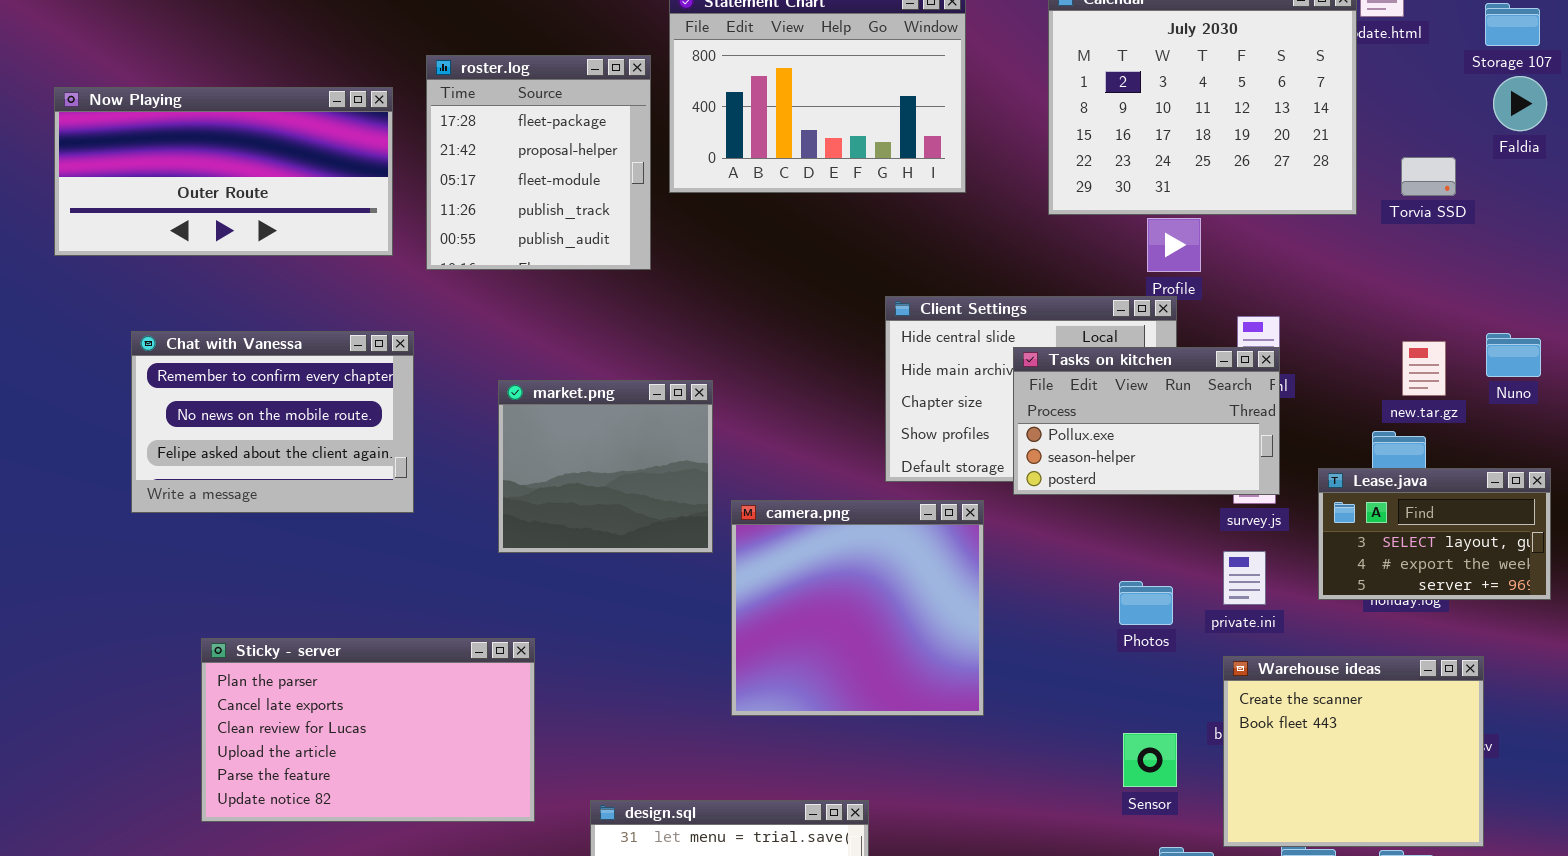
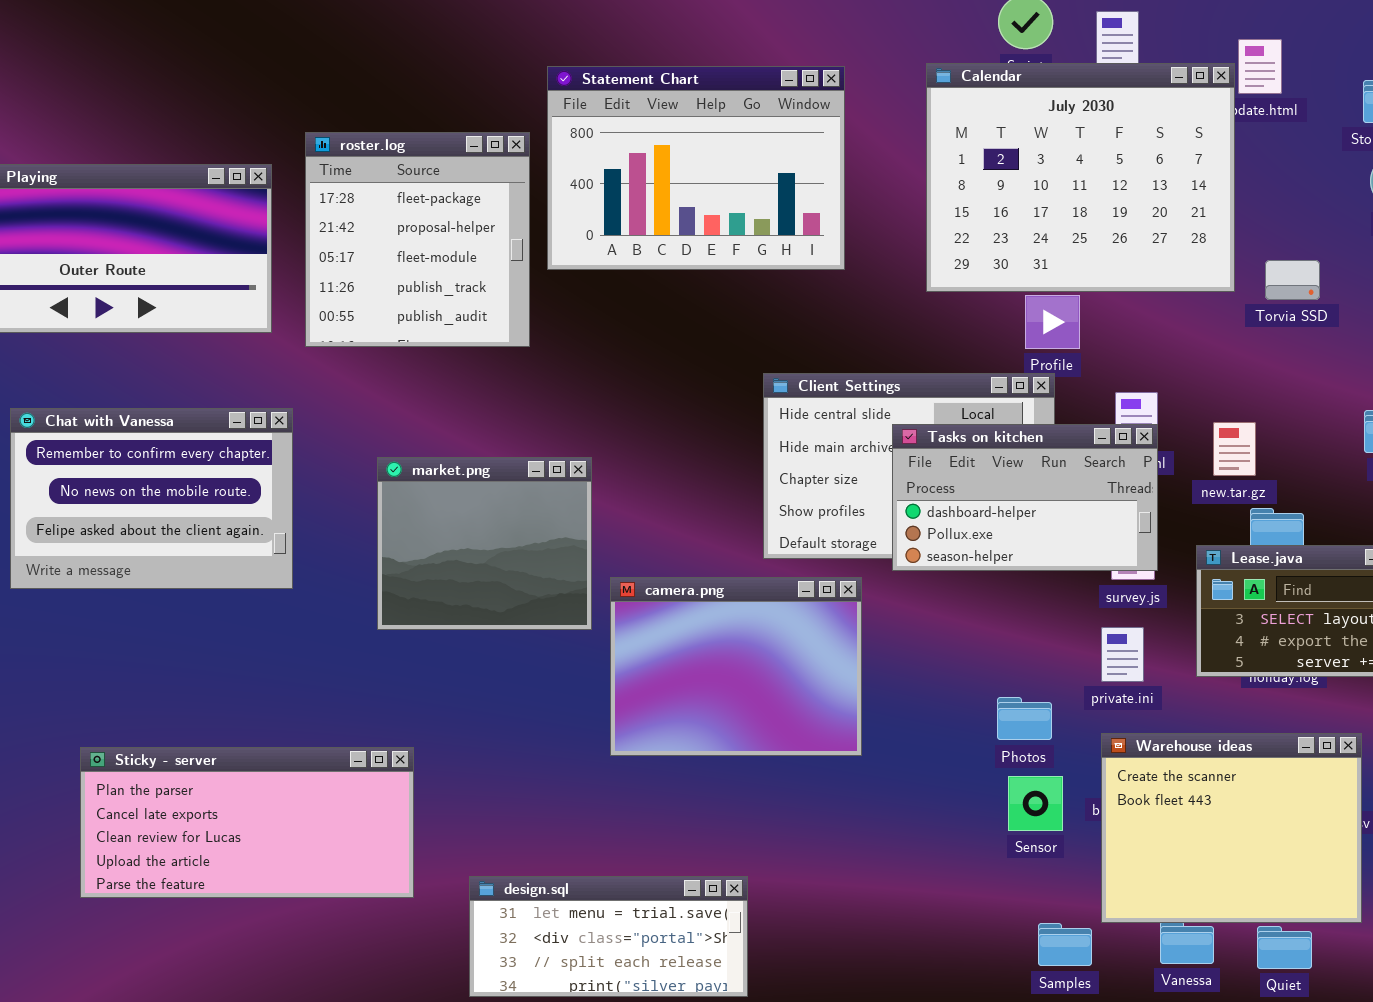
Torvia SSD: [1401,157,1456,196] -> [1265,260,1320,300], moved
new.tar.gz: [1402,341,1446,396] -> [1213,422,1256,476], moved
Tasks on kitchen: [1013,347,1280,495] -> [892,424,1158,571], scrolled up 1 row
camera.png: [731,500,984,716] -> [610,577,862,756], resized
Photos: [1119,581,1173,625] -> [997,697,1052,740], moved
Sticky - server: [201,638,535,822] -> [80,747,414,898], resized
Sensor: [1123,733,1177,787] -> [1008,776,1063,831], moved

